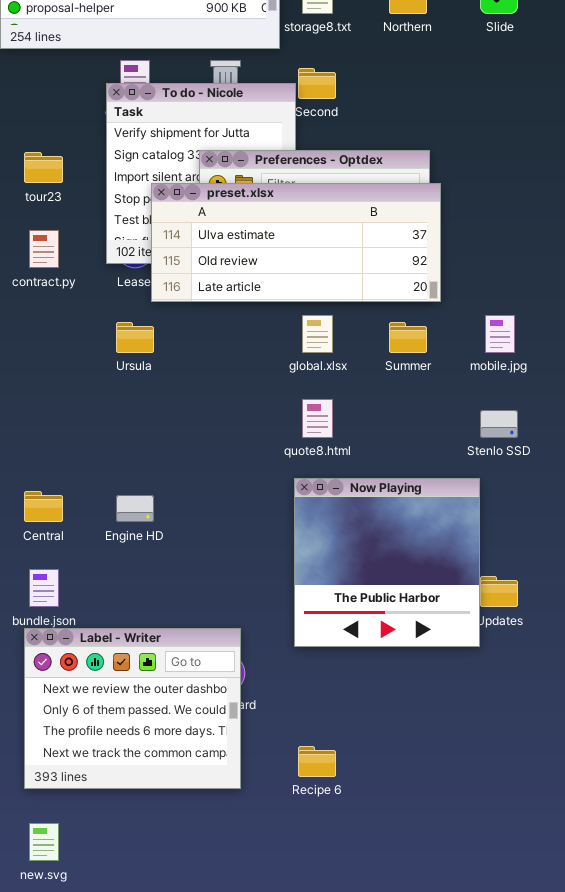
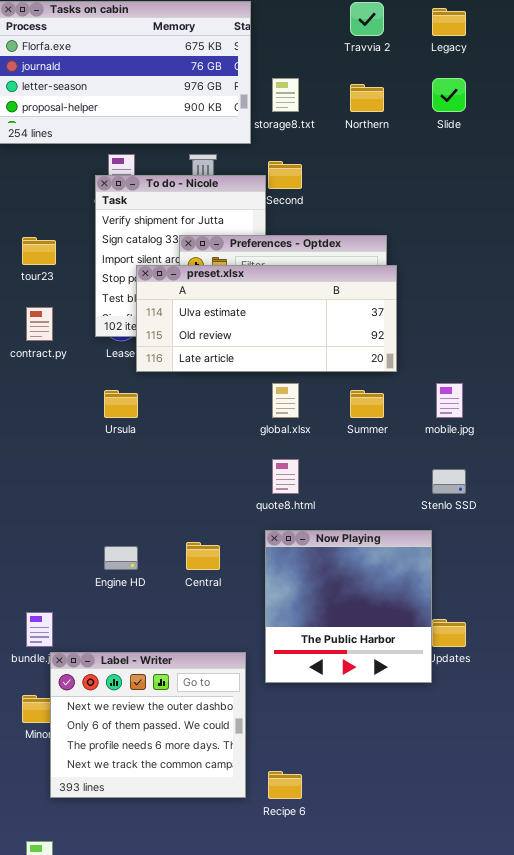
Central: [24,491,63,522] -> [186,542,220,570], moved
Label - Writer: [24,628,241,789] -> [50,652,246,798], moved

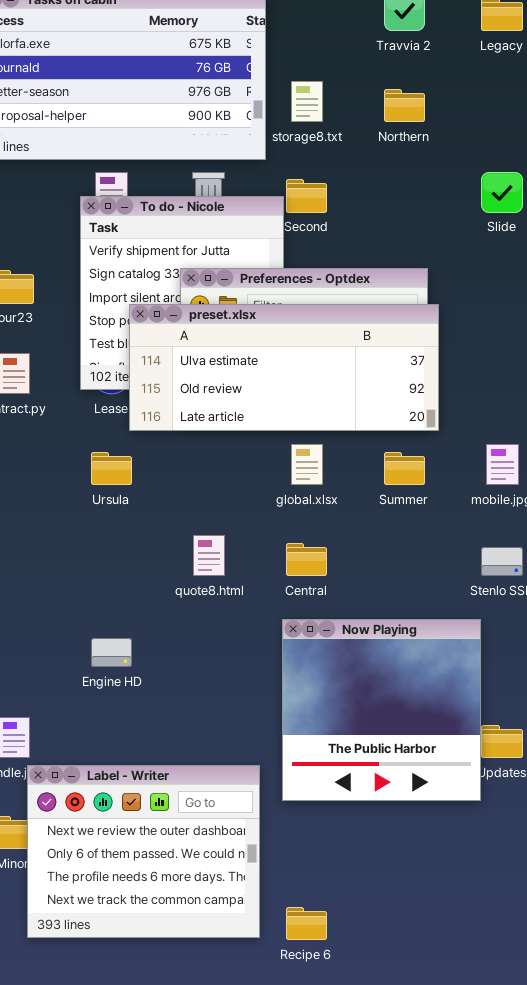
Slide: [432,78,466,112] -> [481,172,523,213], moved
quote8.html: [272,459,299,494] -> [193,535,225,576], moved
Central: [186,542,220,570] -> [286,543,327,576], moved

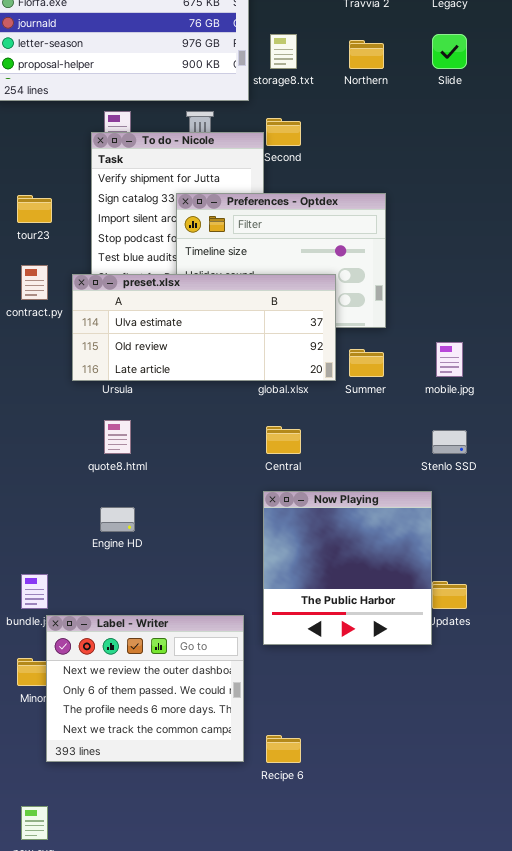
Slide: [481,172,523,213] -> [432,34,467,69], moved
preset.xlsx: [129,304,439,431] -> [72,274,336,381], moved
quote8.html: [193,535,225,576] -> [104,420,131,454], moved

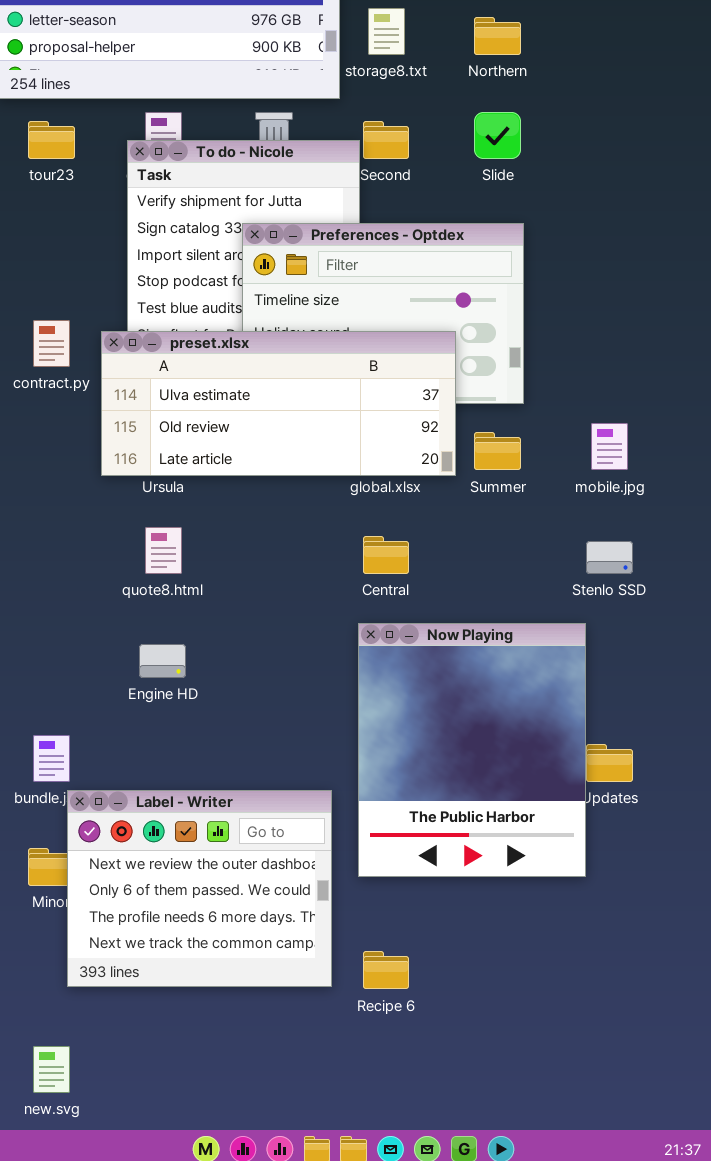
Slide: [432,34,467,69] -> [474,112,521,159], moved
tour23: [17,195,52,223] -> [28,121,75,159], moved
Now Playing: [263,491,432,645] -> [358,623,586,877], resized

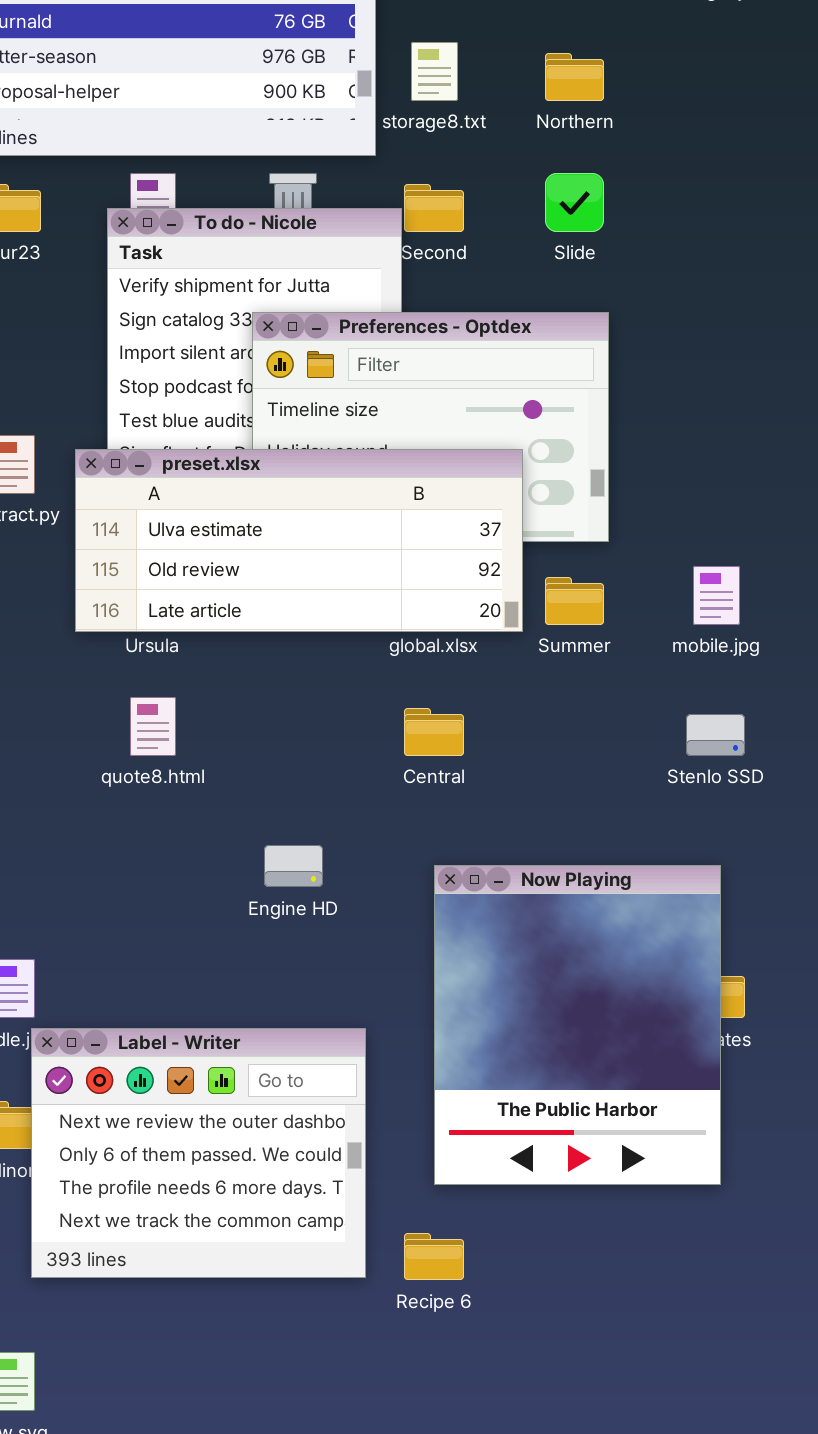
Now Playing: [358,623,586,877] -> [434,865,721,1185], moved
Engine HD: [139,644,186,678] -> [264,845,323,887], moved

